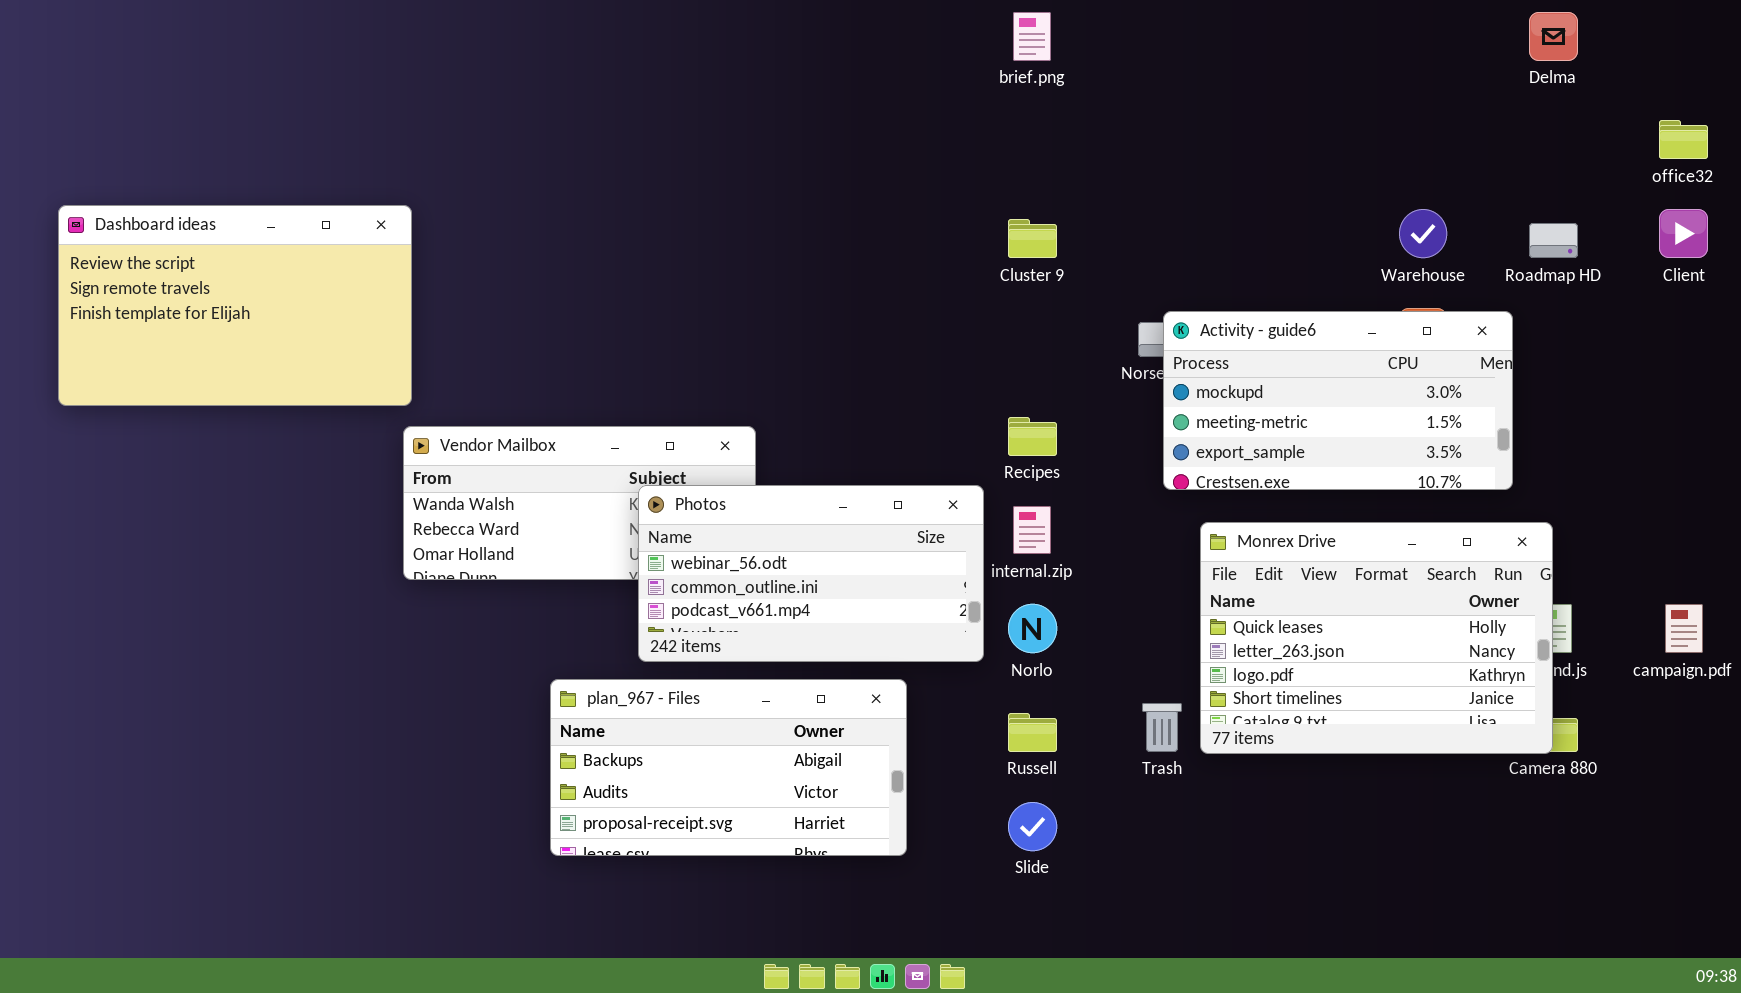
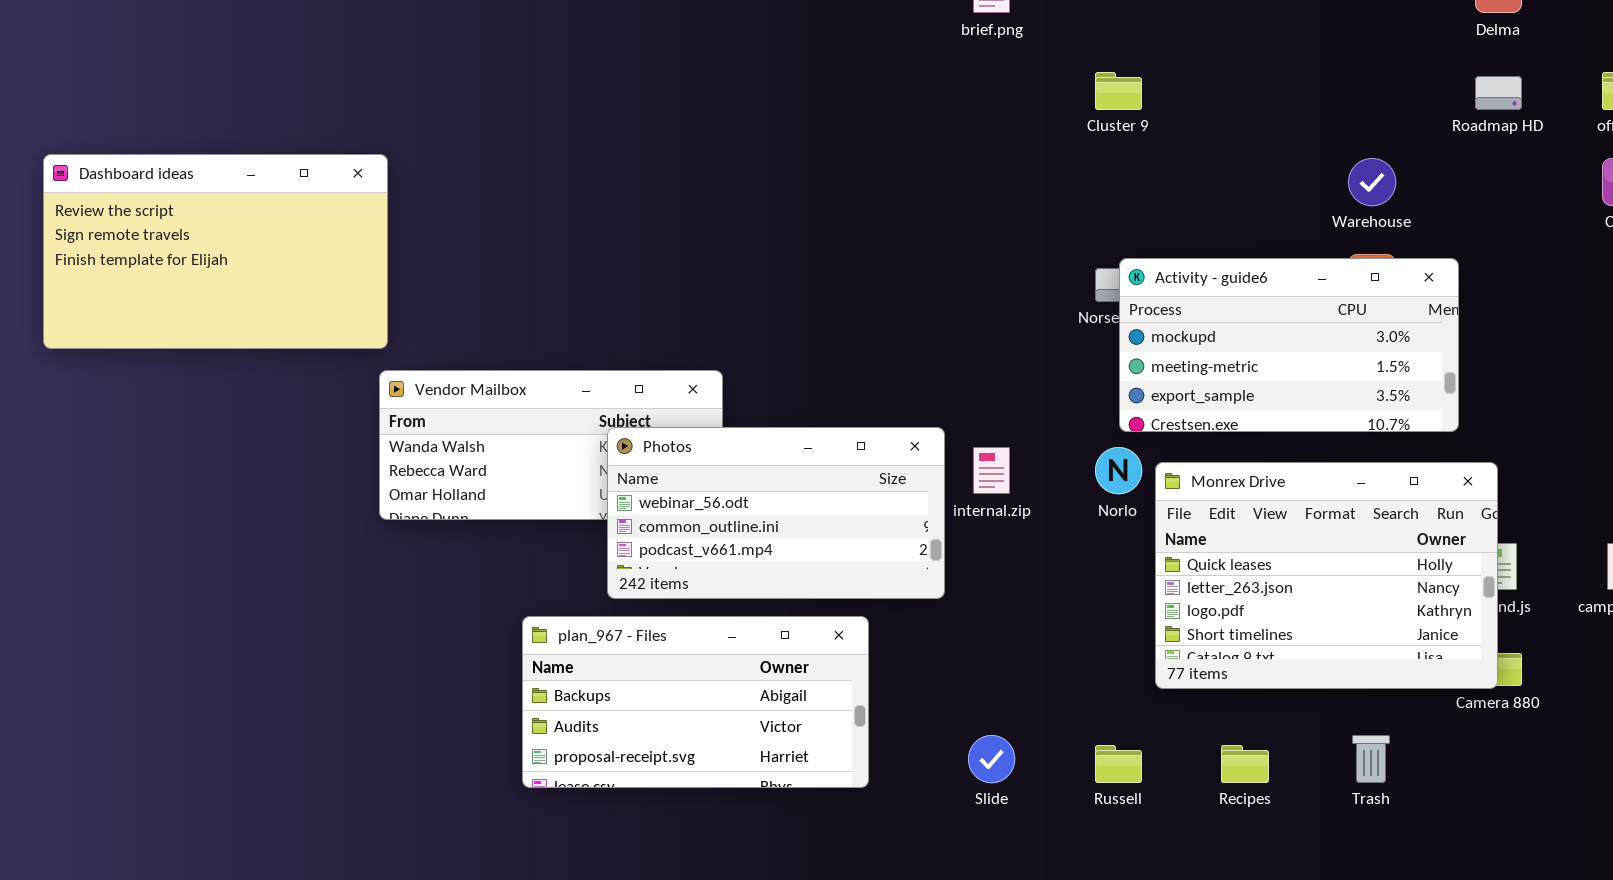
Cluster 9: [1008,219,1057,258] -> [1095,72,1142,110], moved
Roadmap HD: [1529,223,1578,258] -> [1475,76,1522,110], moved
Recipes: [1008,417,1057,456] -> [1221,745,1269,783], moved
Norlo: [1008,604,1057,653] -> [1095,447,1142,494], moved
Trash: [1142,703,1182,752] -> [1352,735,1390,783], moved
Russell: [1008,713,1057,752] -> [1095,745,1142,783], moved

